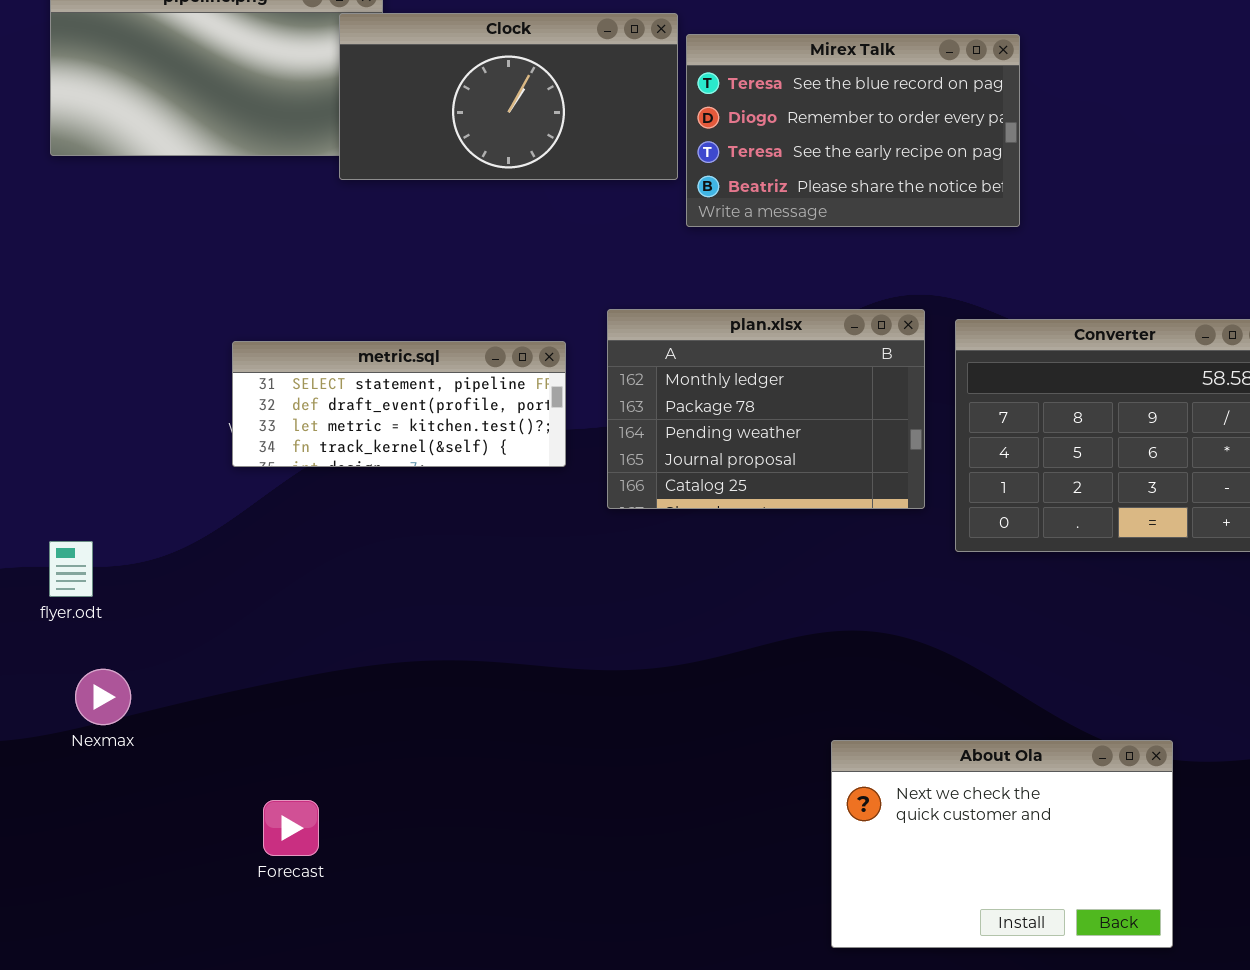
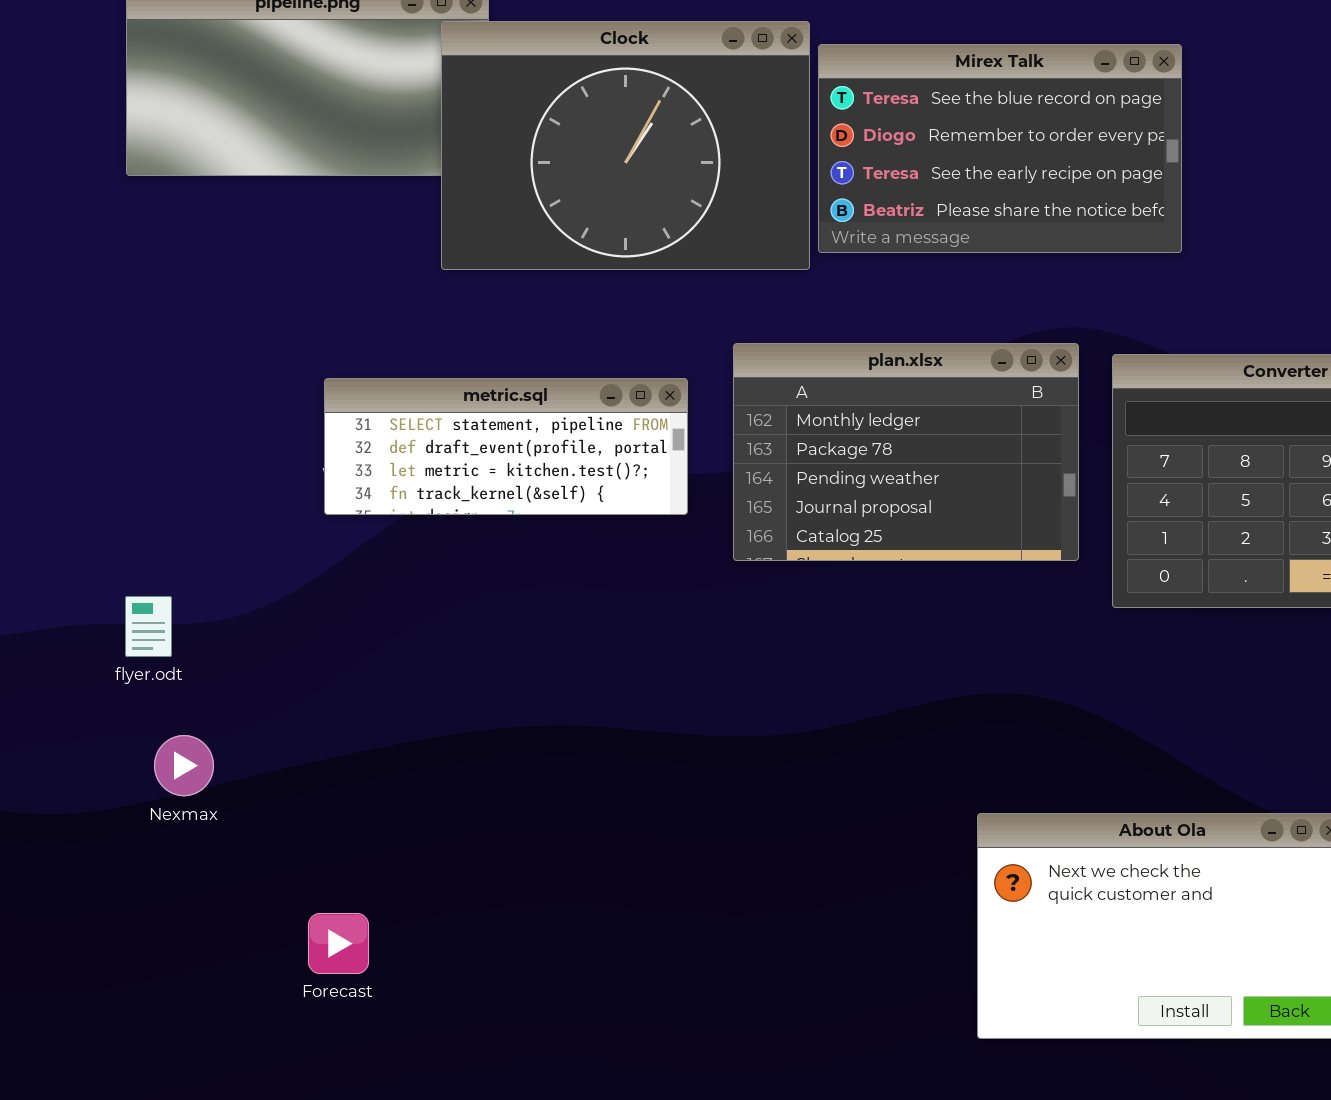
Clock: [339,13,678,180] -> [441,21,810,270], resized
Forecast: [263,800,319,856] -> [308,913,369,974], moved

